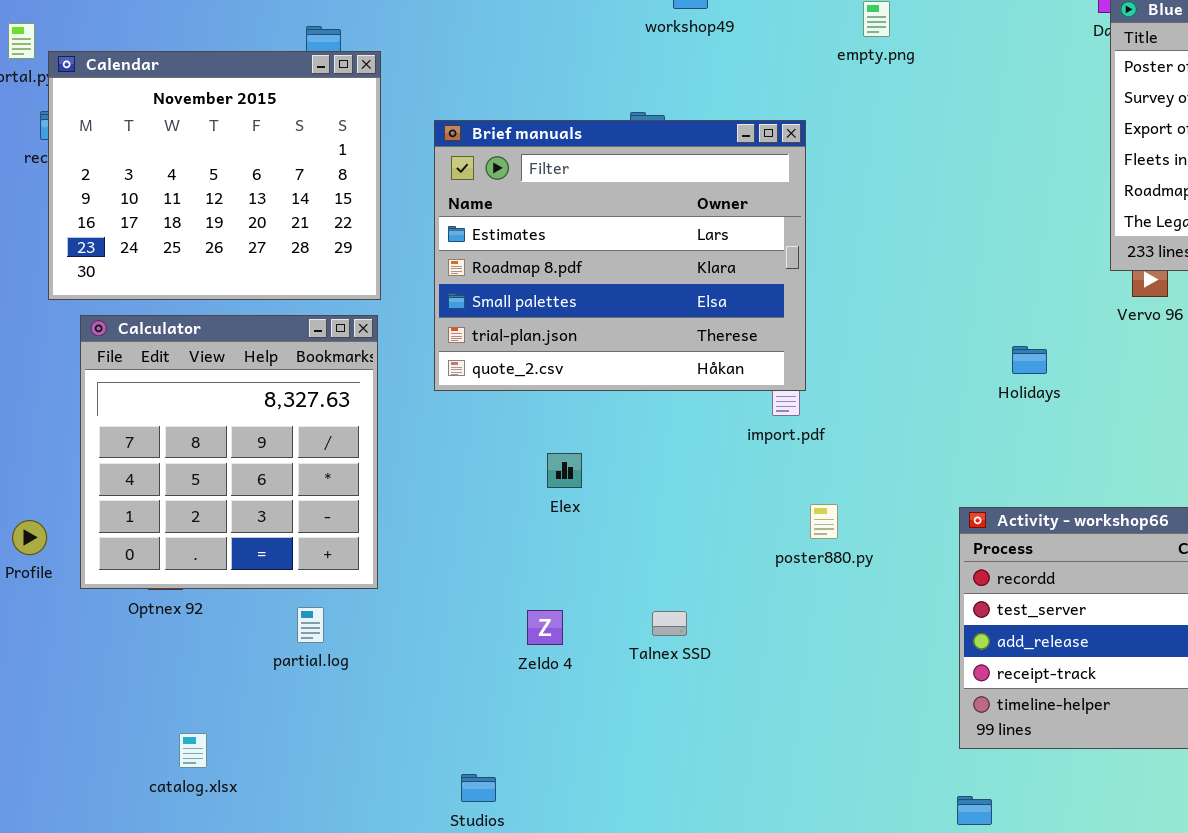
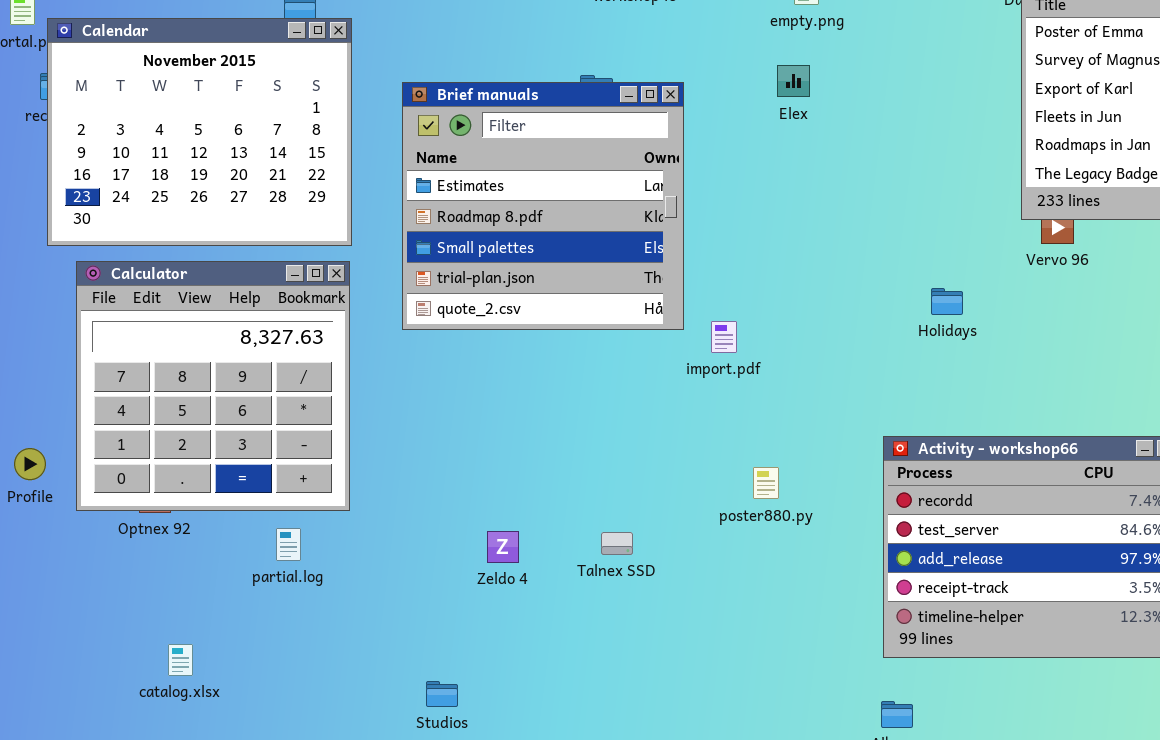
Brief manuals: [434,120,806,391] -> [402,82,684,330], resized
Elex: [547,453,582,488] -> [777,65,810,97], moved
poster880.py: [810,504,838,539] -> [753,467,779,499], moved

